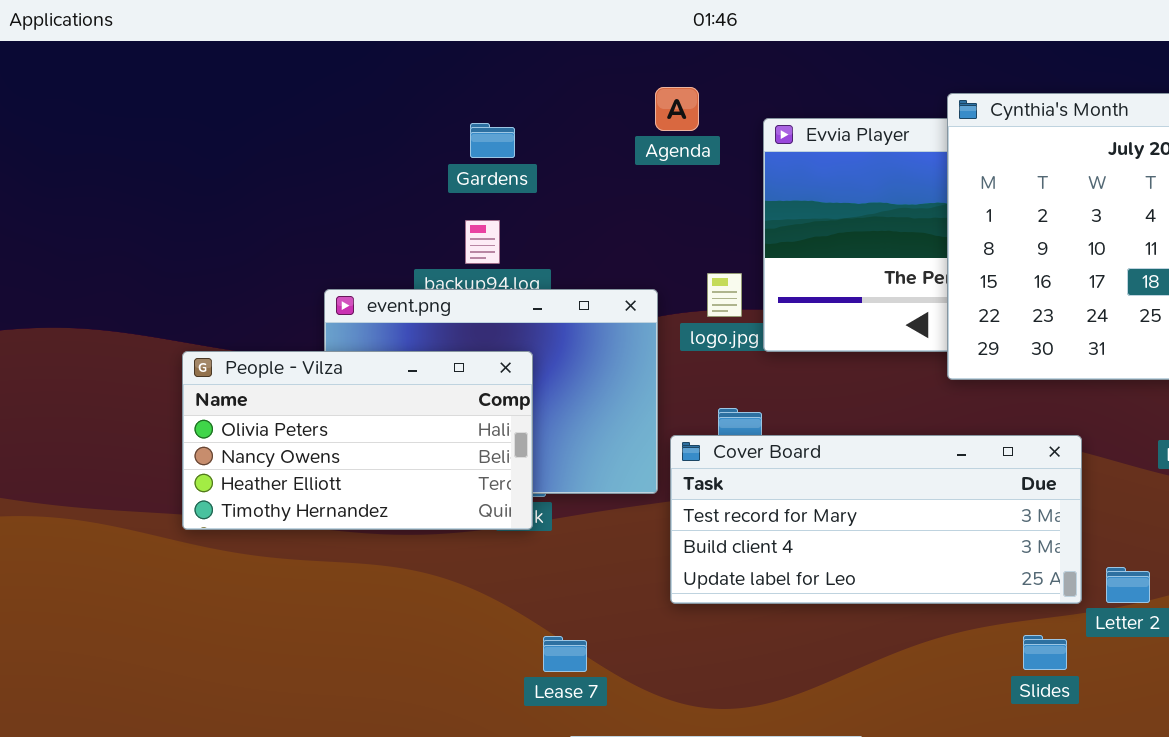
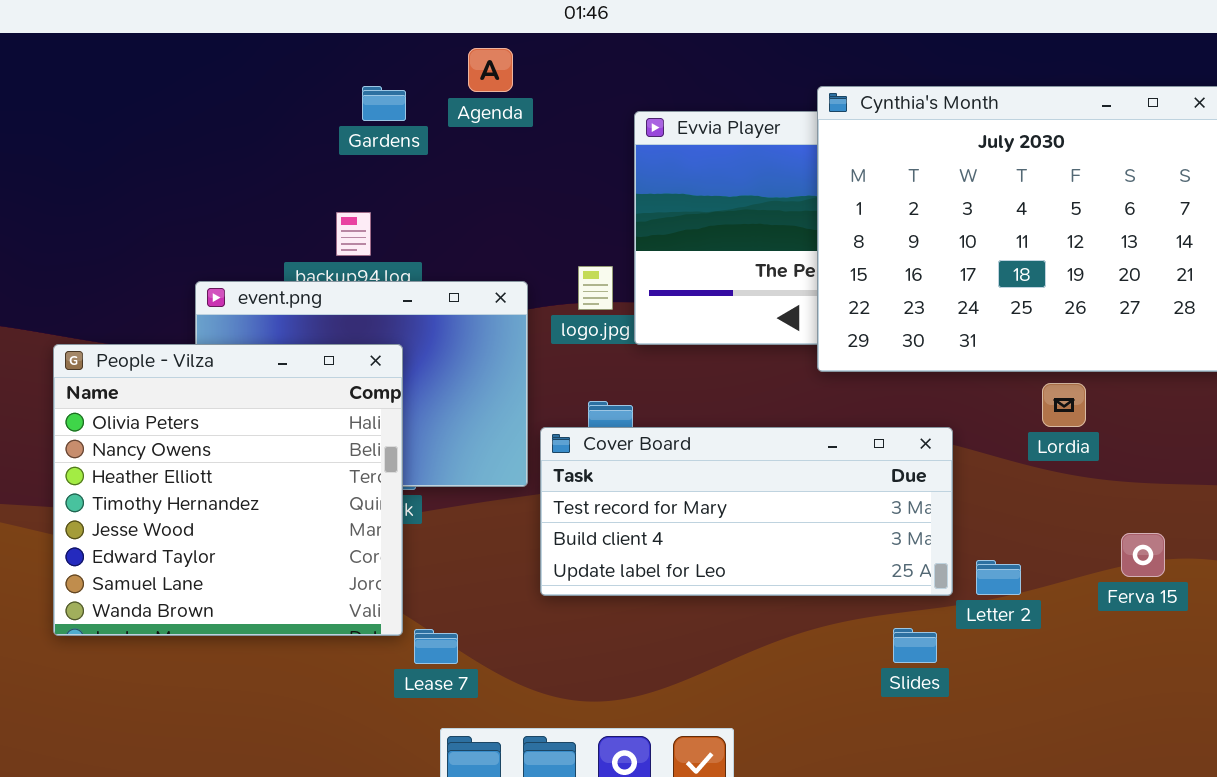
Agenda: [655,87,699,131] -> [468,48,513,92], moved
Gardens: [470,123,515,158] -> [362,86,406,121], moved
People - Vilza: [182,351,533,530] -> [53,344,403,636], resized

